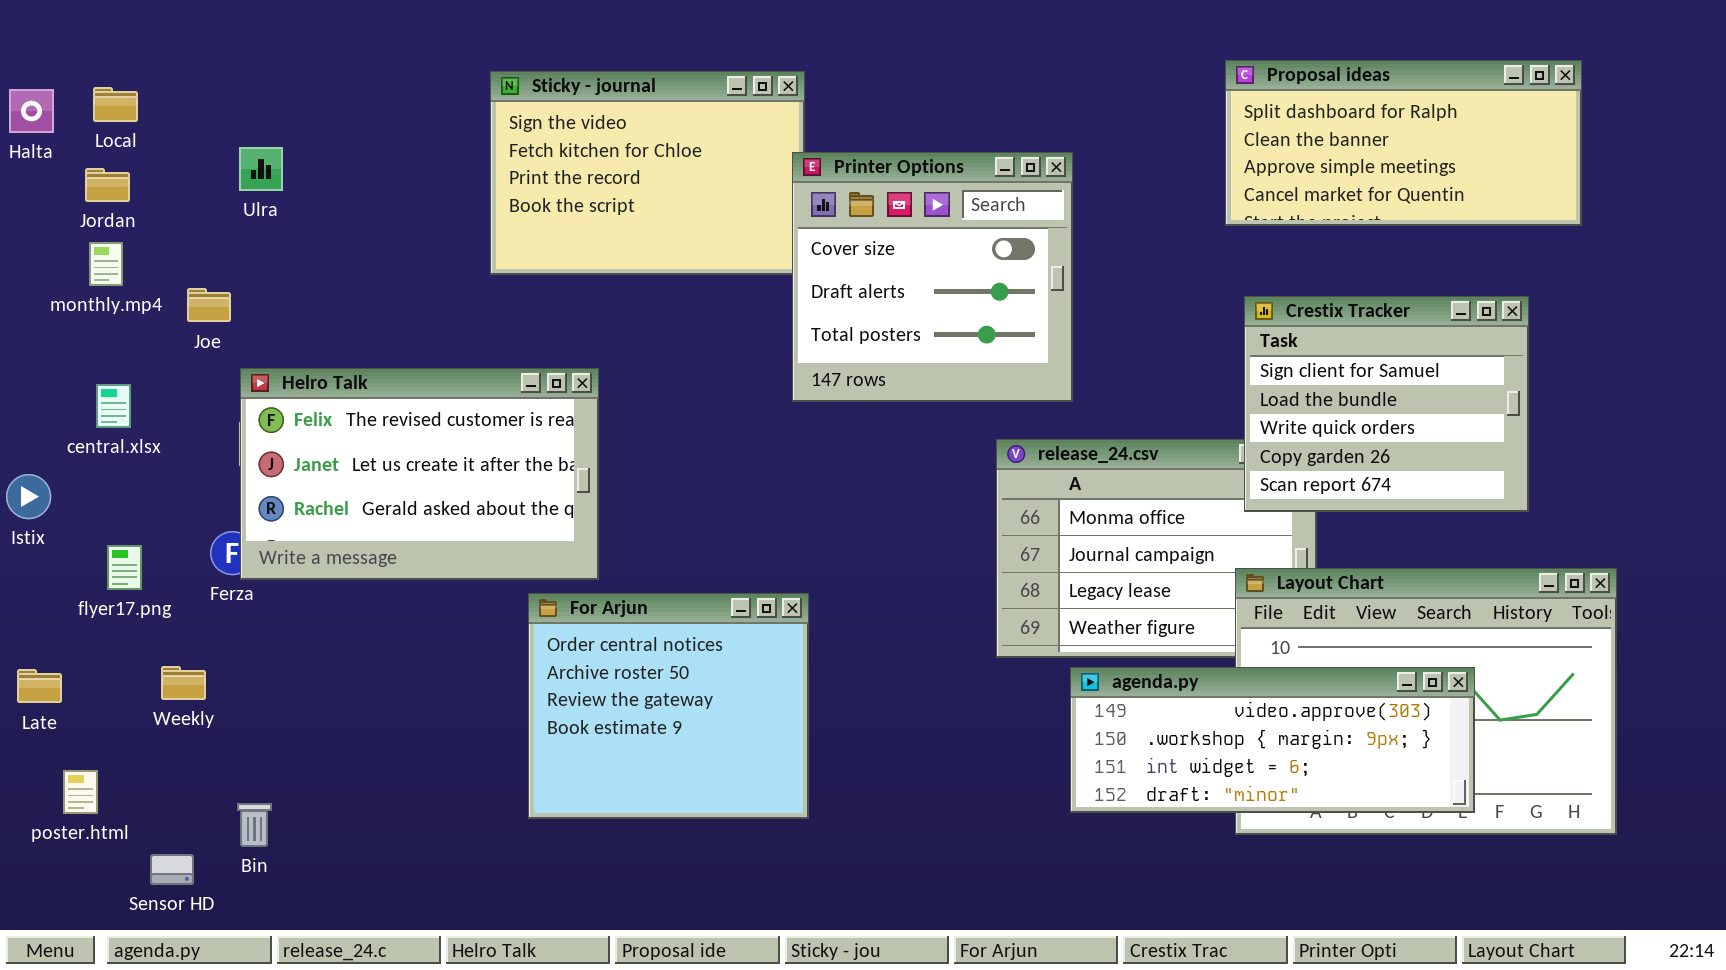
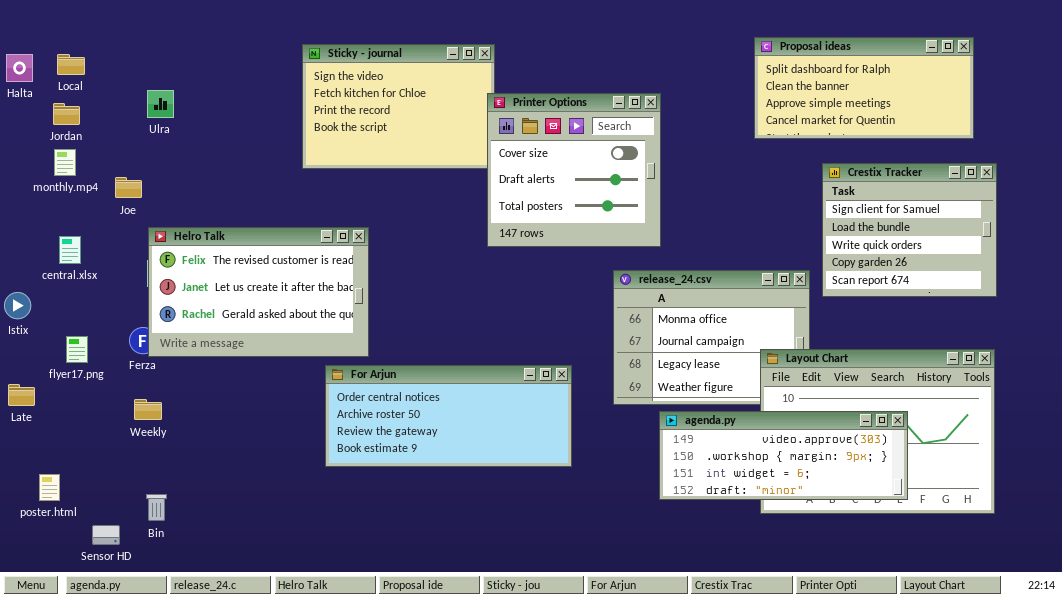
Crestix Tracker: [1244,296,1529,512] -> [822,163,997,297], moved
For Arjun: [528,593,809,819] -> [325,365,572,467], resized
Weekly: [161,666,206,700] -> [134,399,162,420], moved
Late: [17,669,62,703] -> [8,384,35,406], moved

